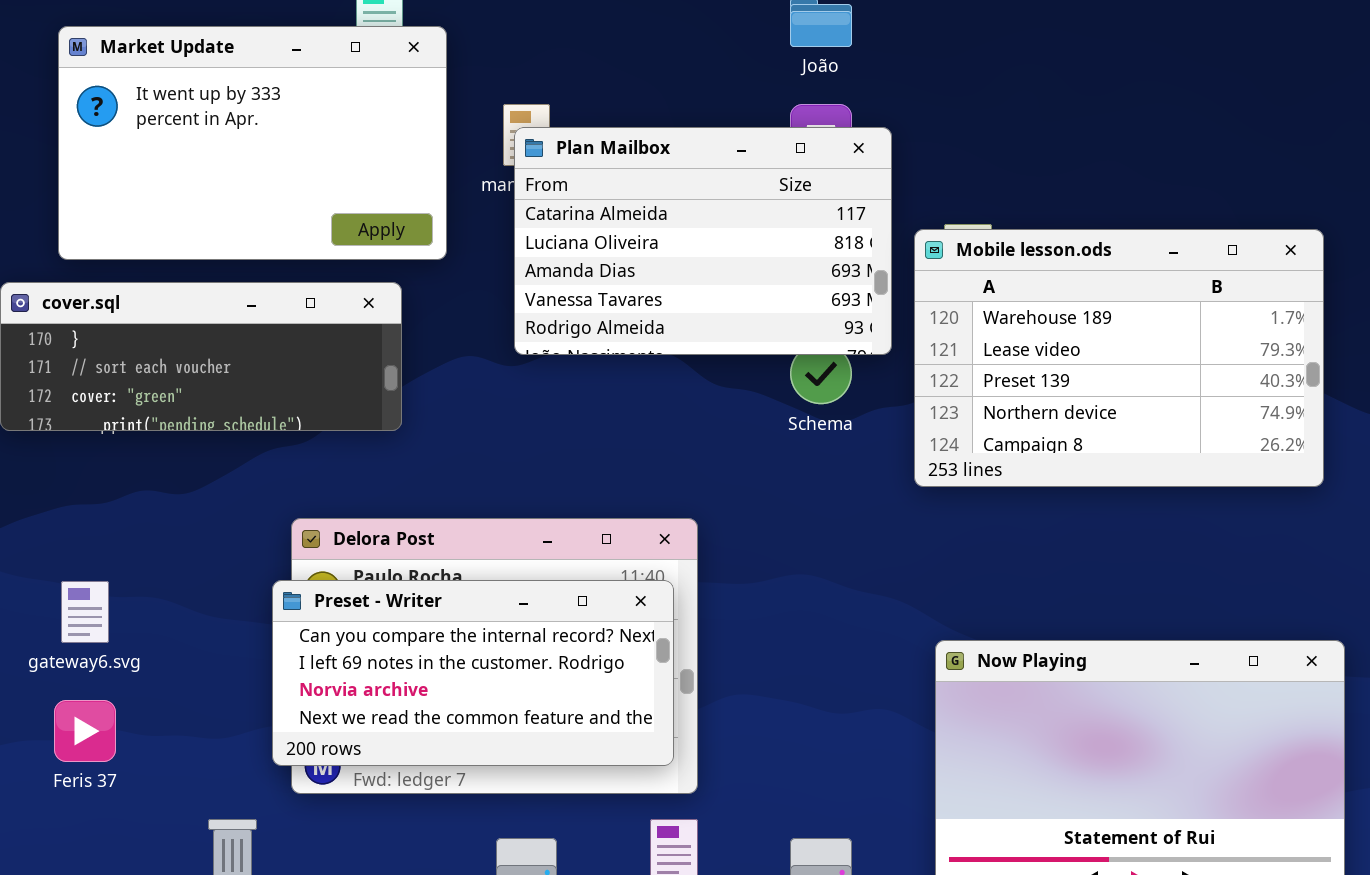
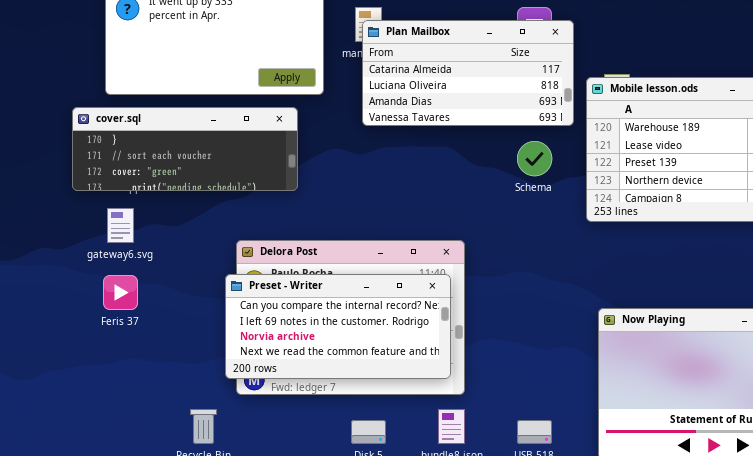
Plan Mailbox: [514,127,892,355] -> [362,20,574,126], resized
gateway6.svg: [61,581,109,643] -> [107,208,134,243], moved
Feris 37: [54,700,116,762] -> [103,275,138,310], moved

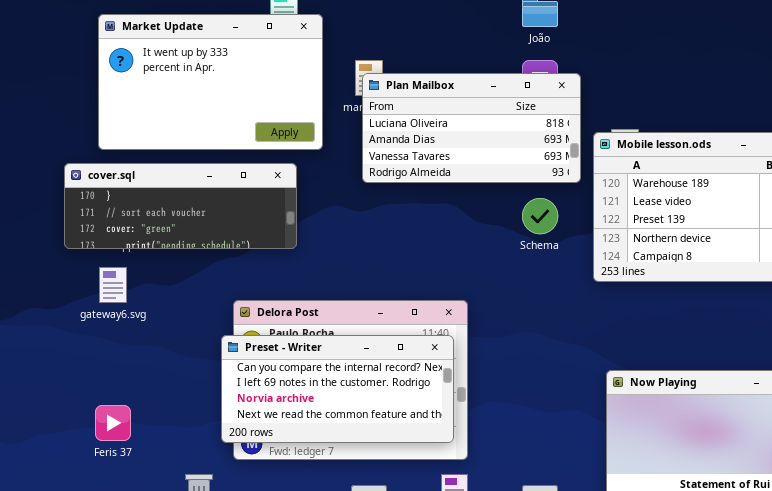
Plan Mailbox: [362,20,574,126] -> [362,73,581,183], scrolled down 1 row
Feris 37: [103,275,138,310] -> [95,405,131,441], moved

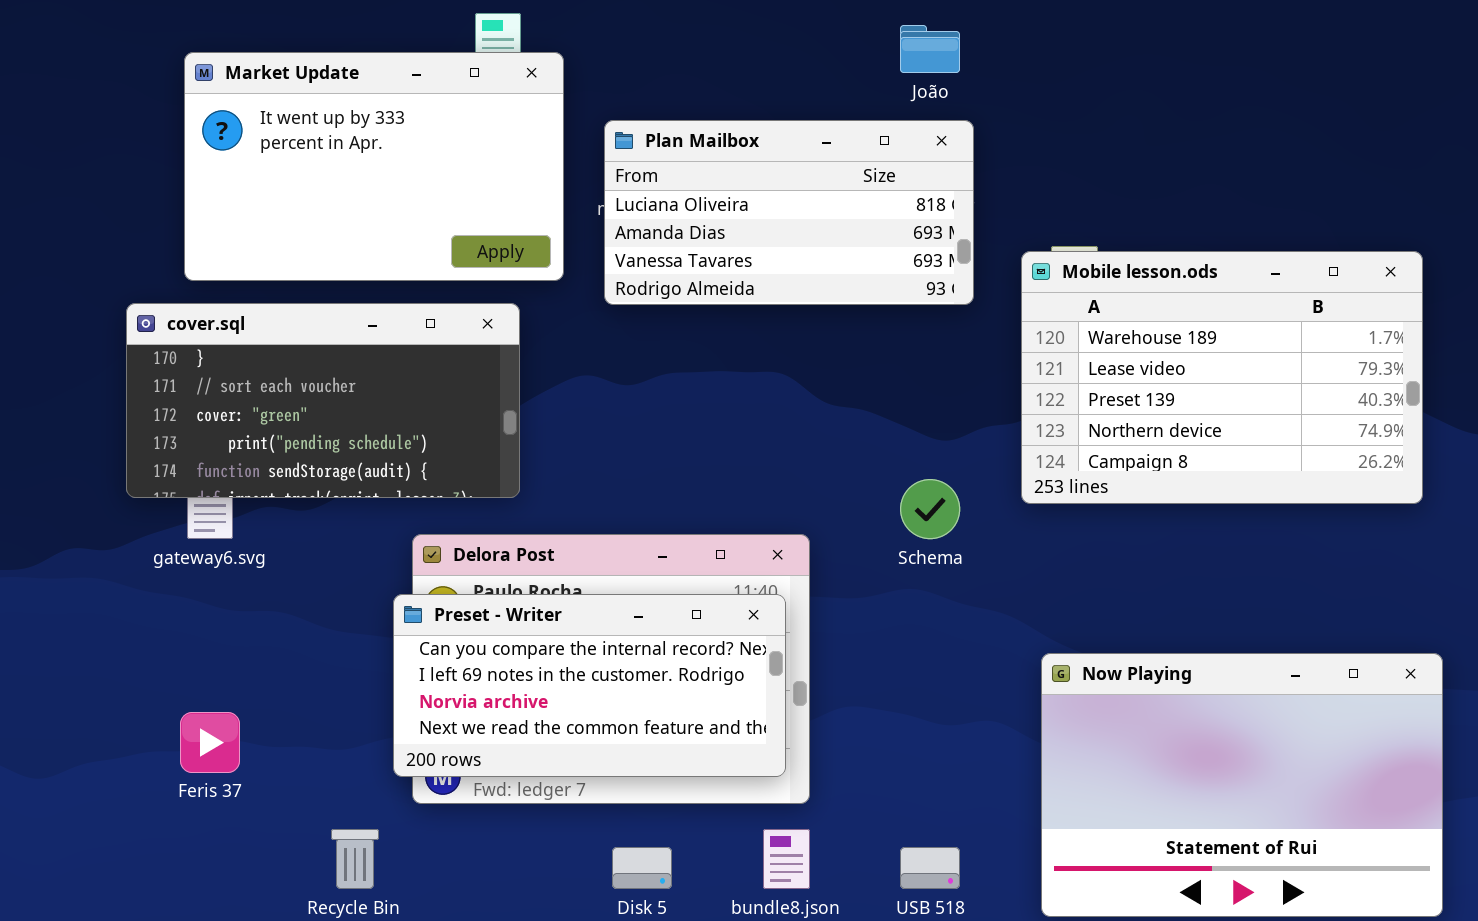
Plan Mailbox: [362,73,581,183] -> [604,120,974,305], moved
cover.sql: [64,163,297,249] -> [126,303,520,498], resized
Schema: [522,198,558,234] -> [900,479,960,539], moved

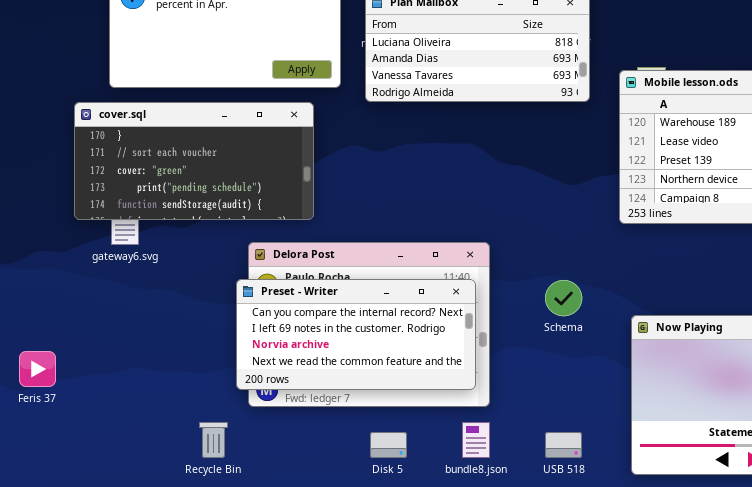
Schema: [900,479,960,539] -> [545,280,582,316], moved
Feris 37: [180,712,240,773] -> [19,351,56,387], moved

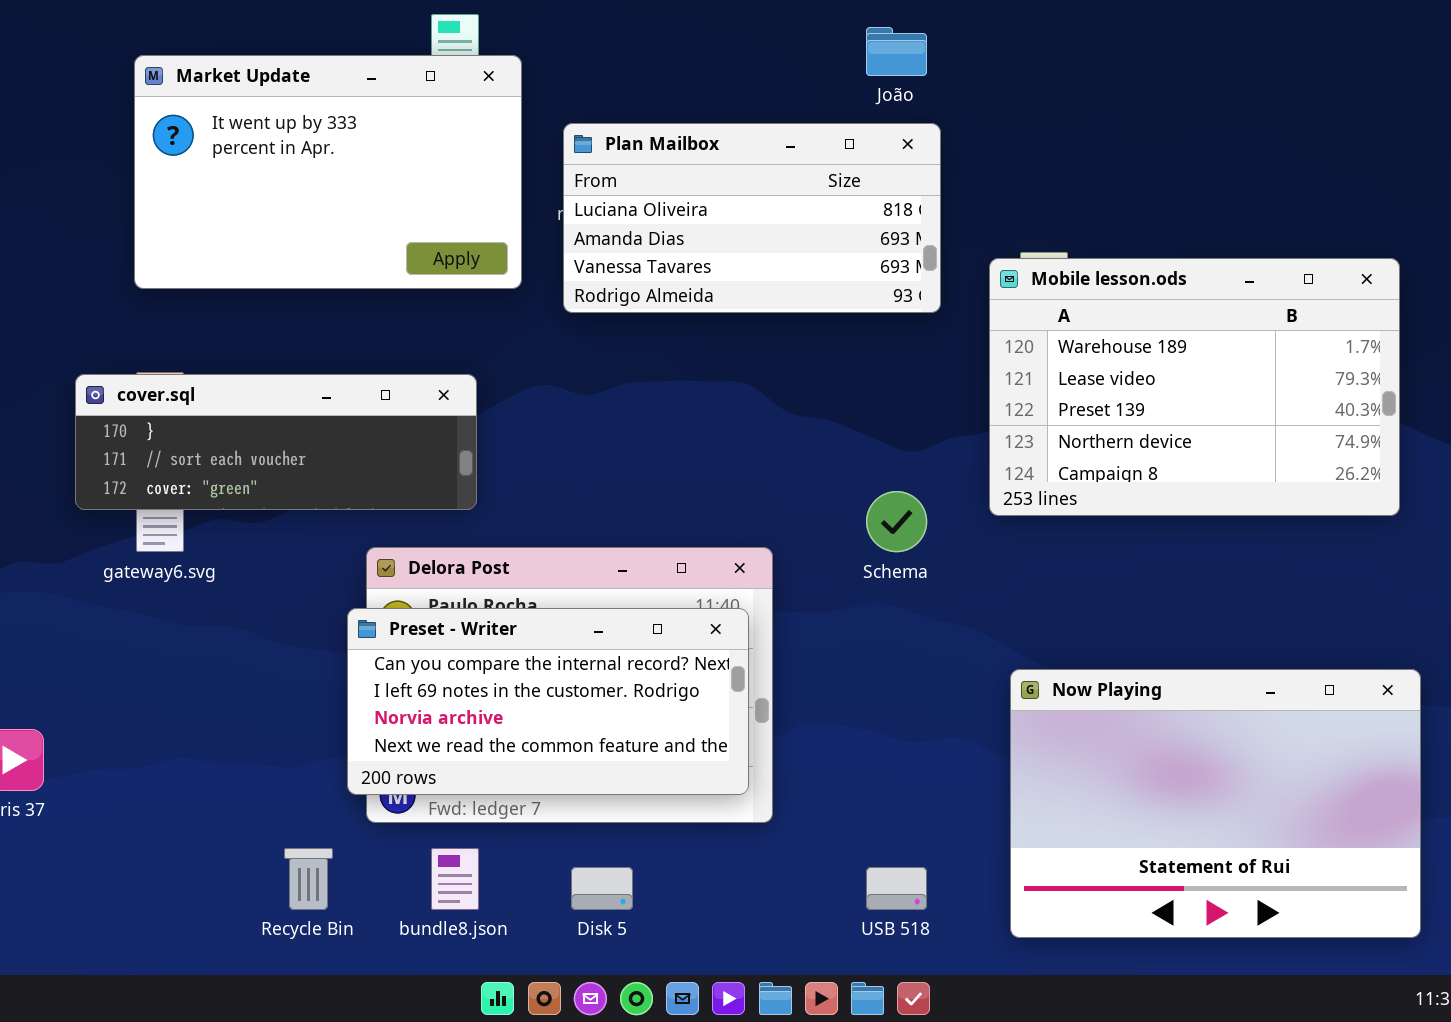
cover.sql: [74,102,314,220] -> [75,374,477,510], resized
Schema: [545,280,582,316] -> [866,491,927,552], moved
bundle8.json: [462,422,490,458] -> [431,848,479,910], moved

